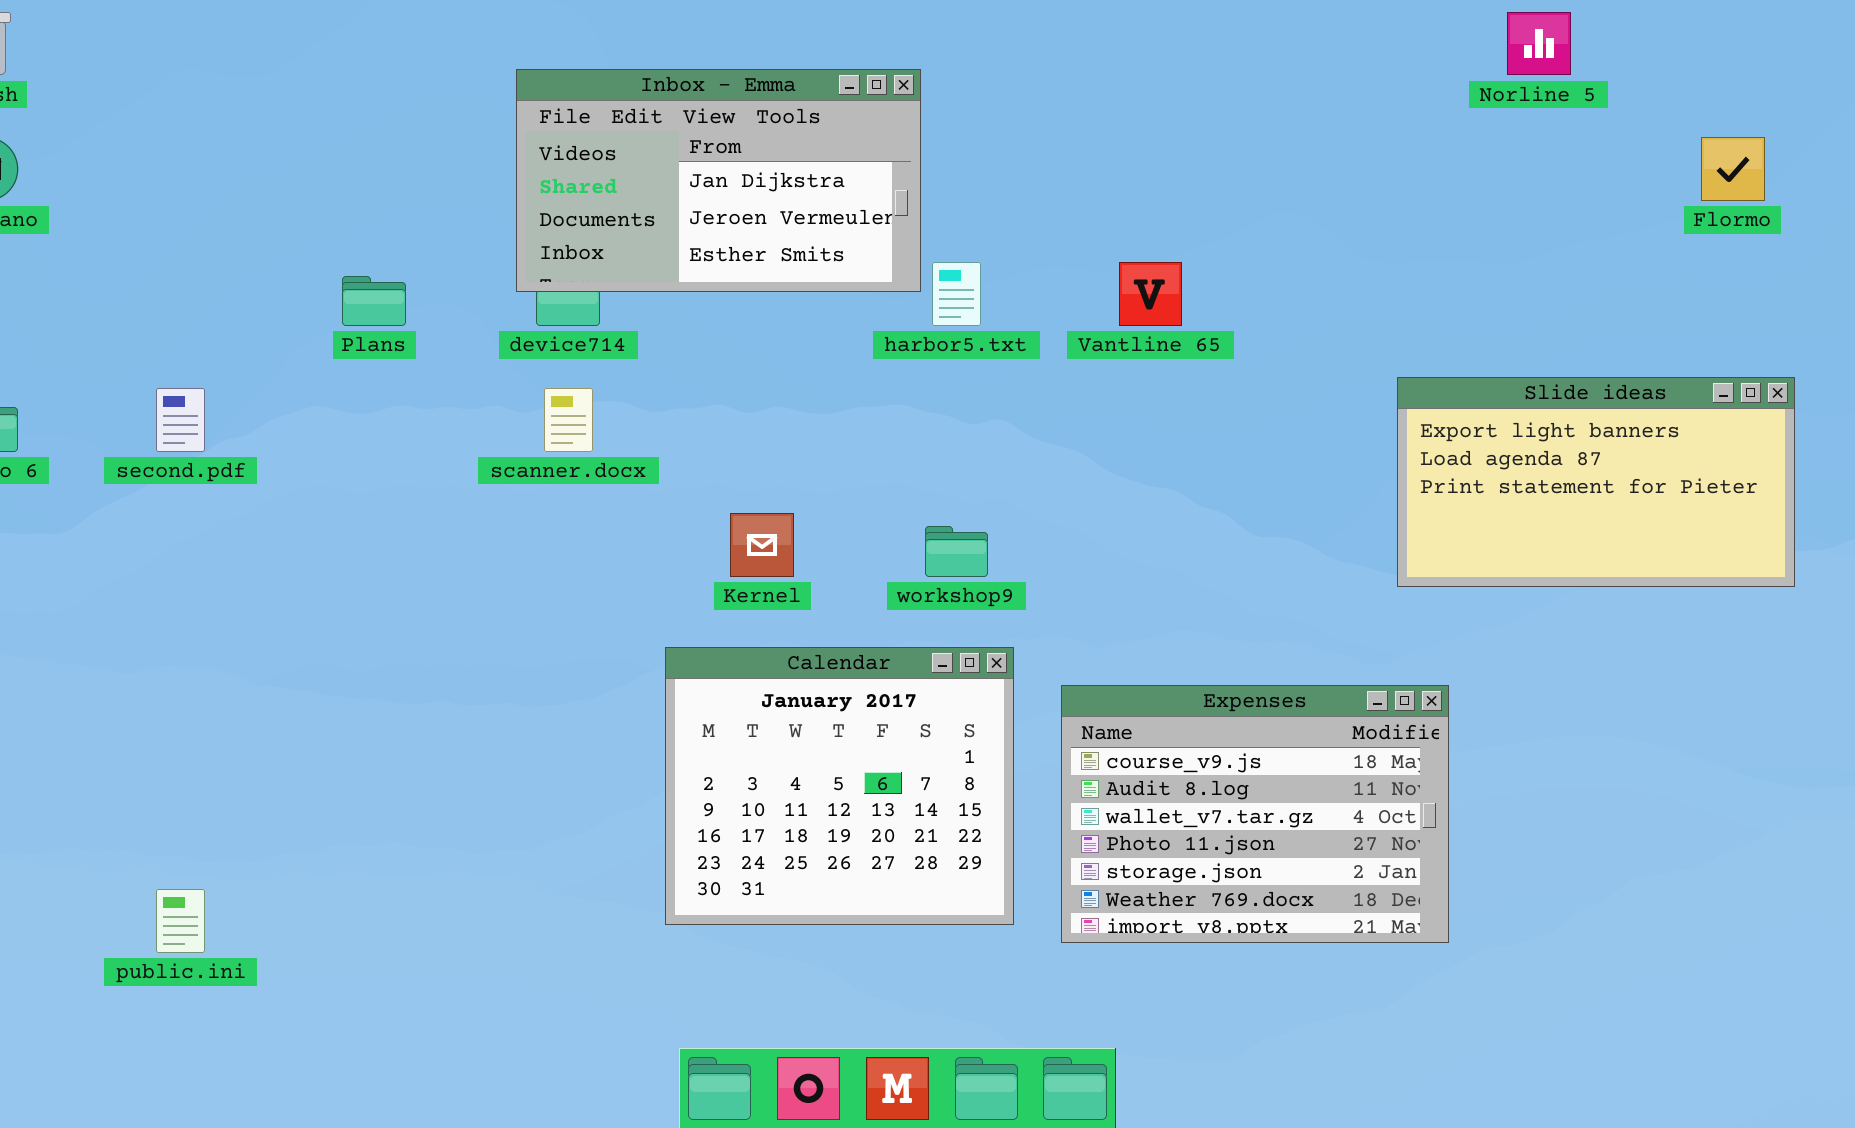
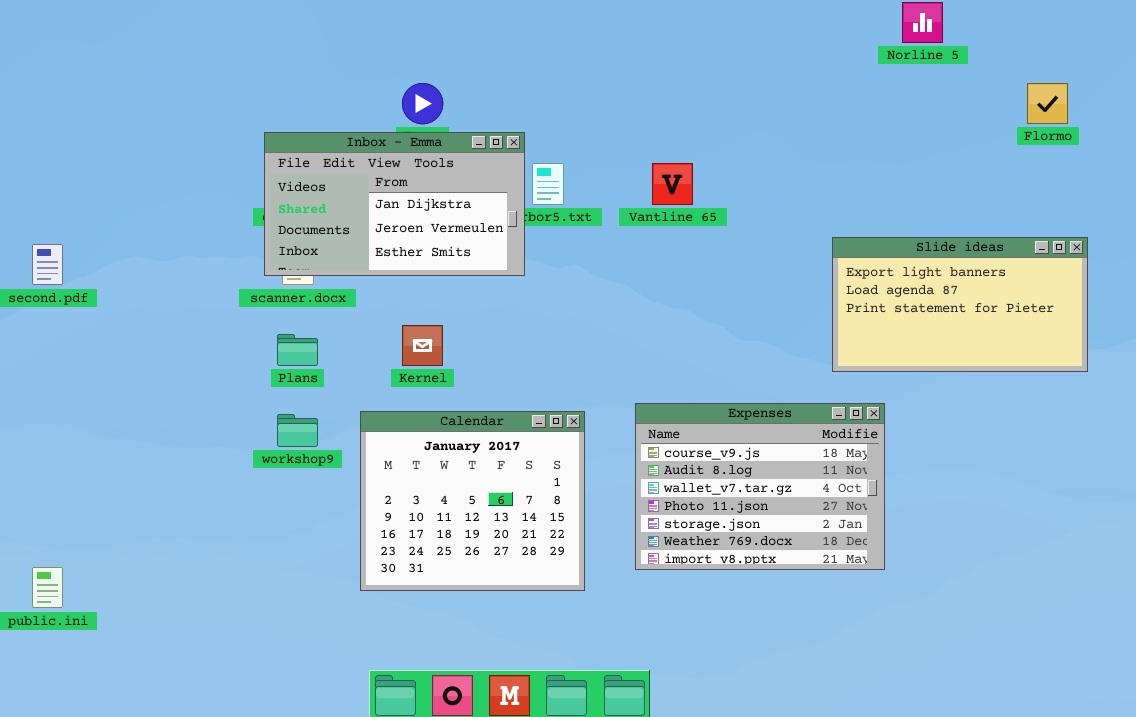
Inbox - Emma: [516,69,921,292] -> [264,132,525,276], moved
Plans: [342,276,406,326] -> [277,334,318,366], moved
workshop9: [925,526,988,577] -> [277,414,318,447], moved
Expenses: [1061,685,1449,943] -> [635,403,885,570], moved

